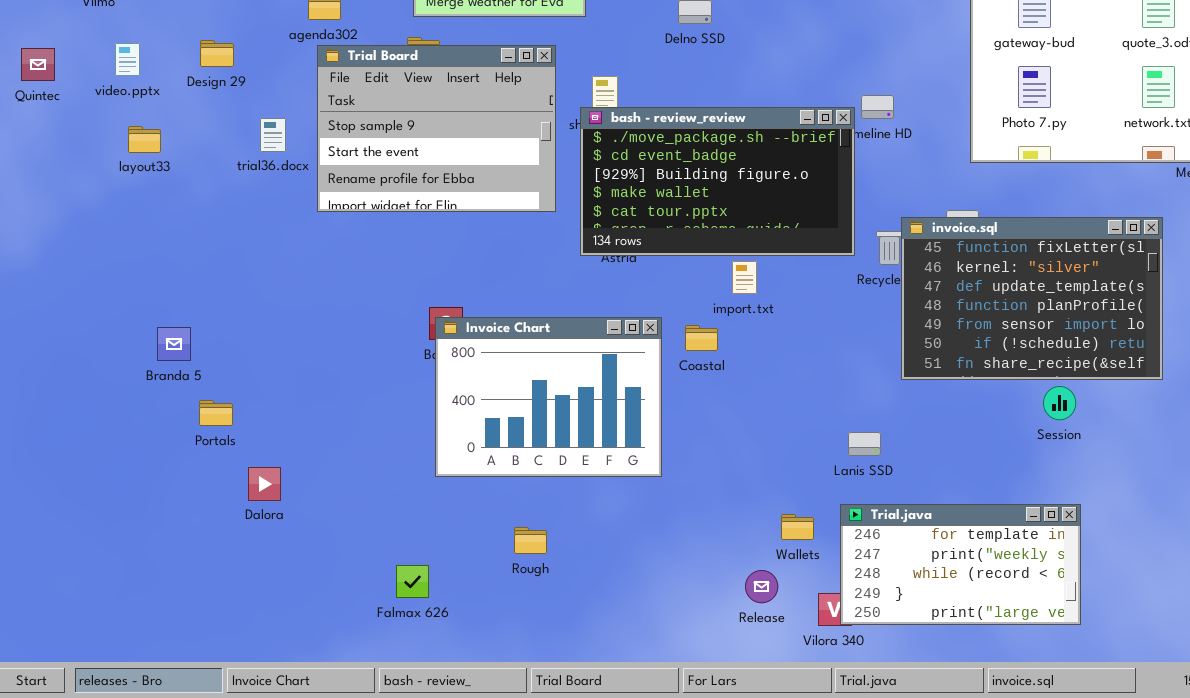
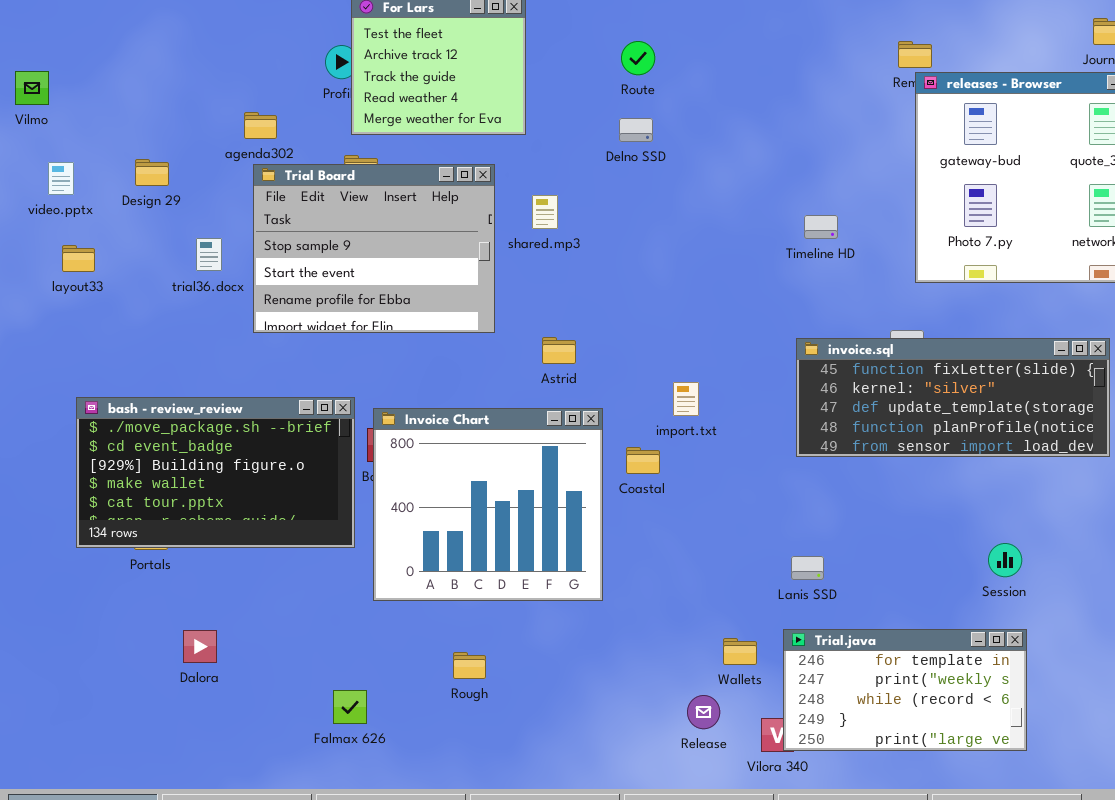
bash - review_review: [580,107,855,256] -> [76,397,355,548], moved
invoice.sql: [901,217,1163,380] -> [796,338,1110,457], resized
Invoice Chart: [435,317,662,477] -> [373,408,603,601], resized
Session: [1043,386,1076,420] -> [988,543,1022,577], moved
Dalora: [248,467,281,501] -> [183,630,217,663], moved

